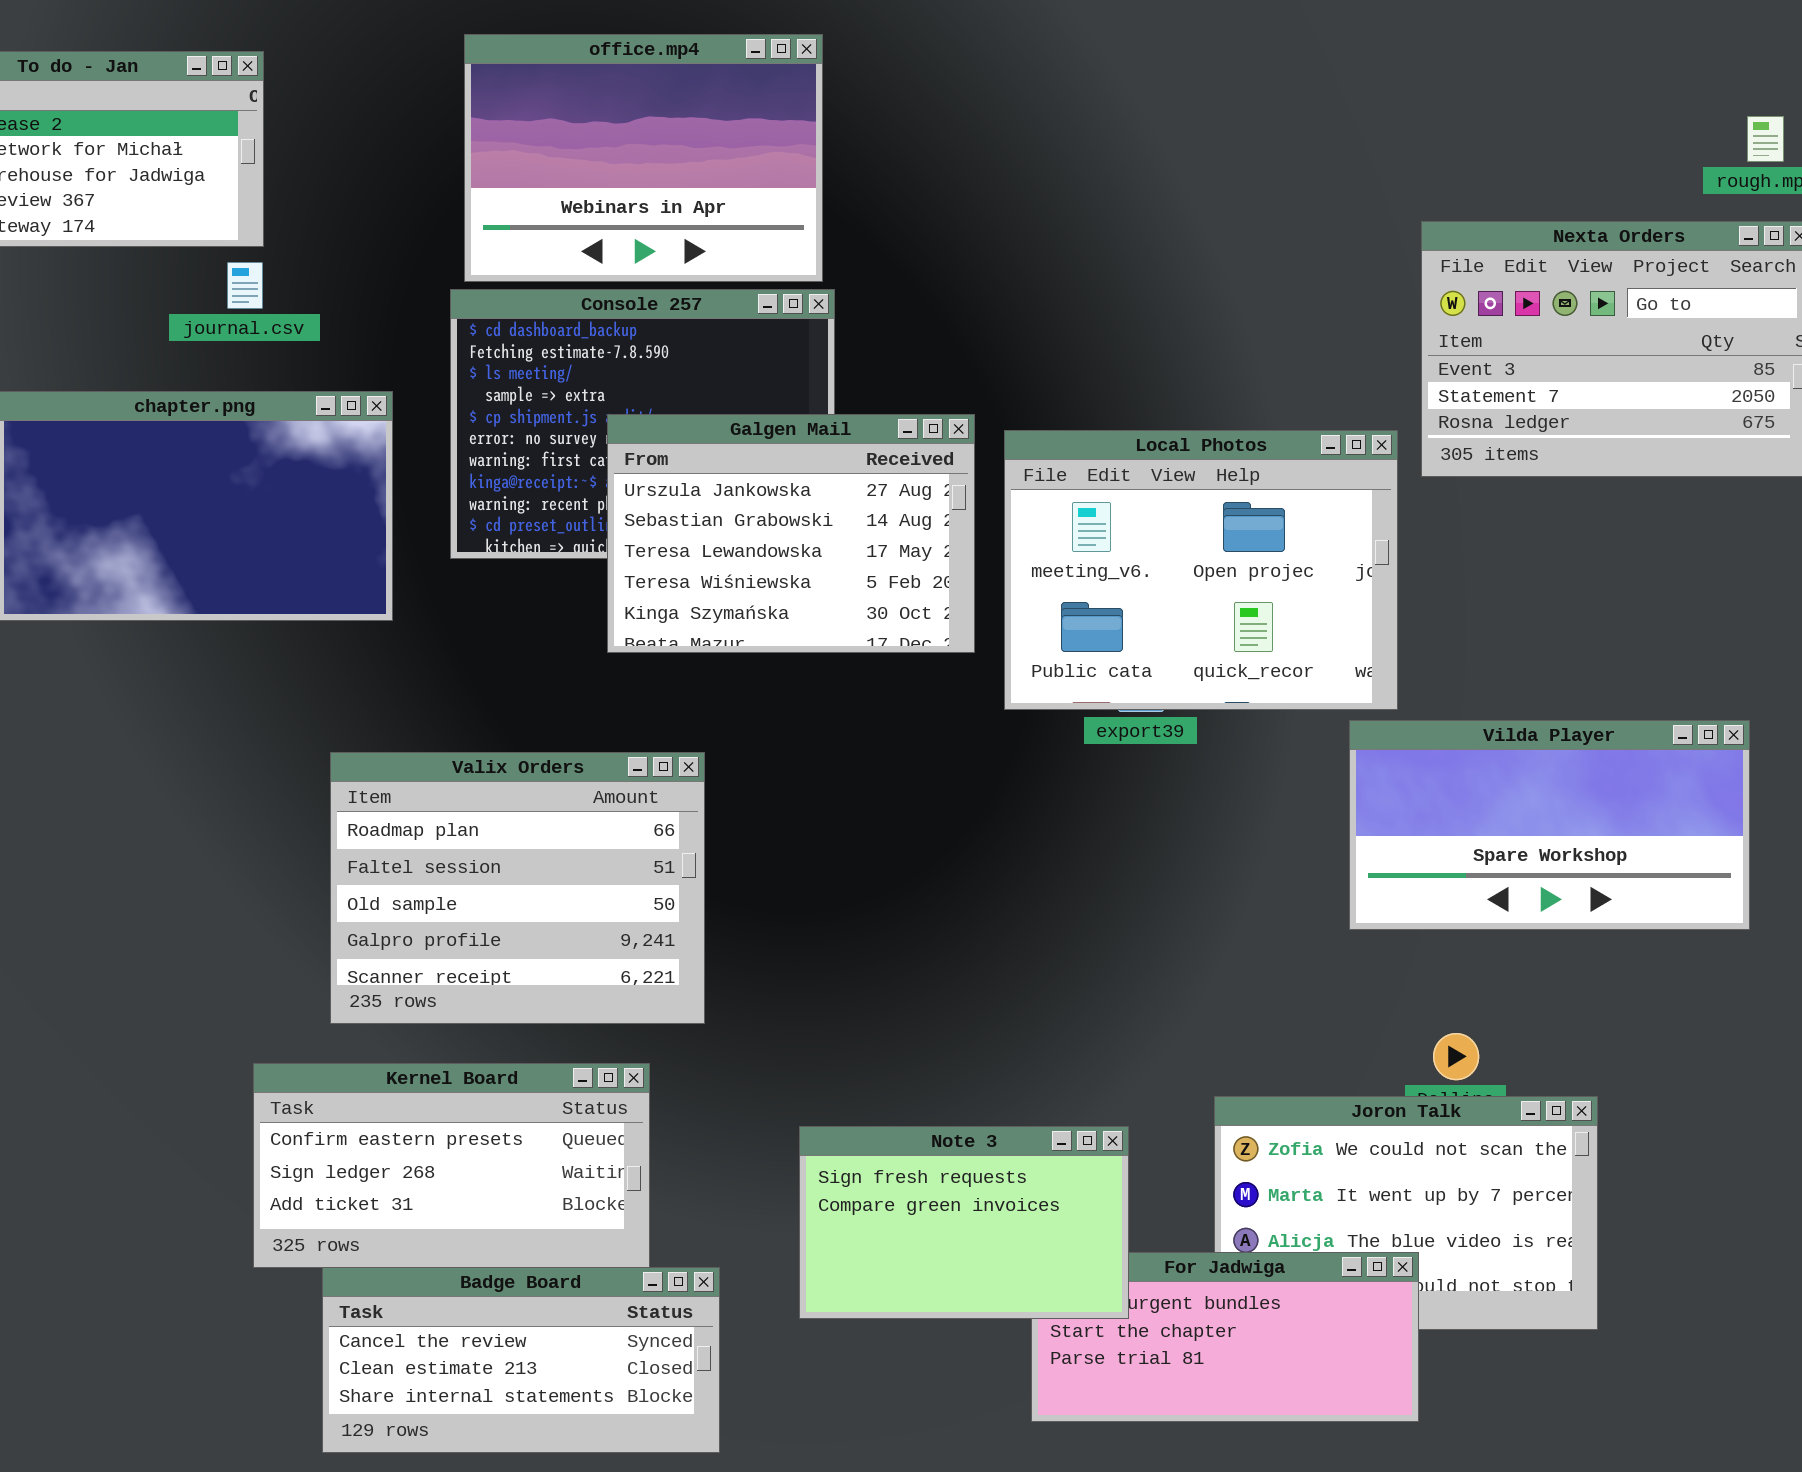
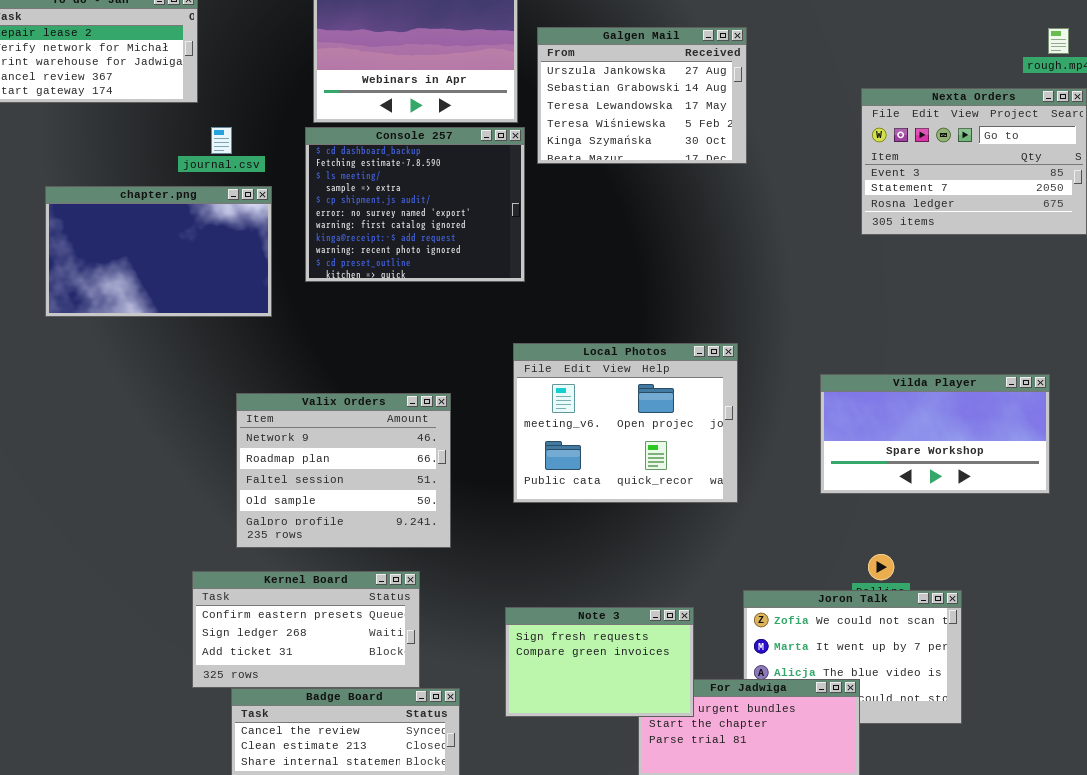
journal.csv: [227,262,263,309] -> [211,127,232,154], moved
Galgen Mail: [607,414,975,653] -> [537,27,747,164], moved
Local Photos: [1004,430,1398,710] -> [513,343,738,503], moved
Valix Orders: [330,752,705,1024] -> [236,393,451,548], scrolled up 1 row

